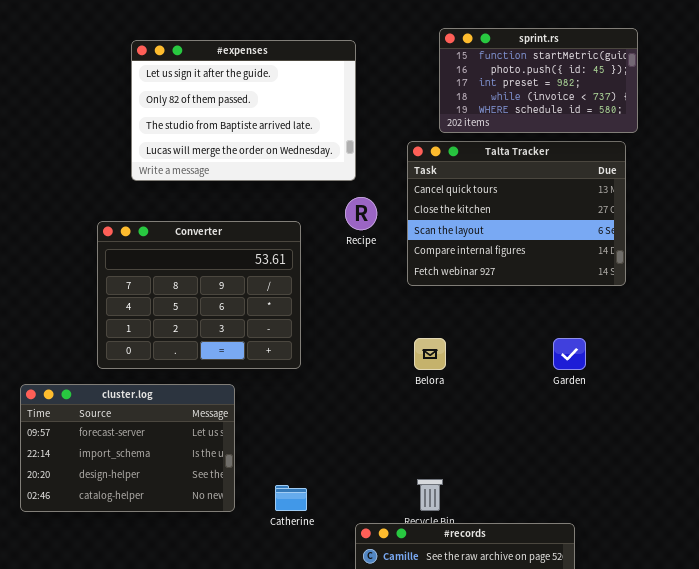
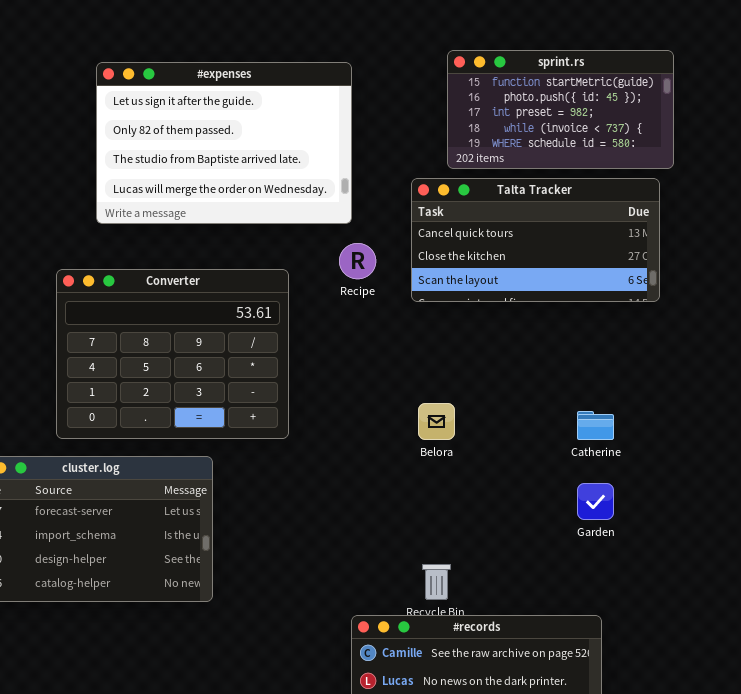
Talta Tracker: [407,141,626,286] -> [411,178,660,302], resized
Garden: [553,338,586,370] -> [577,483,614,520], moved
Catherine: [275,485,307,511] -> [577,411,614,440], moved

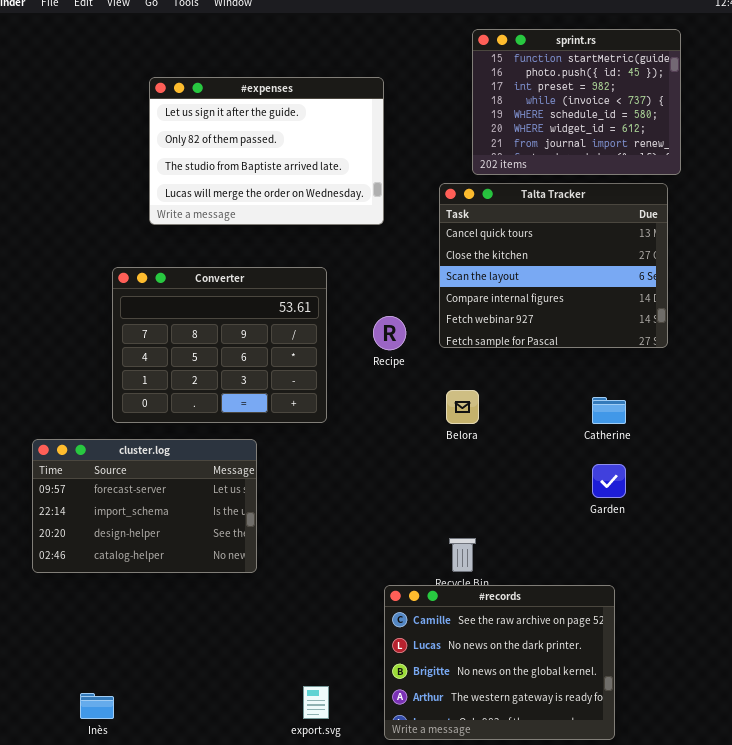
sprint.rs: [447,50,674,169] -> [472,29,681,175], resized
Talta Tracker: [411,178,660,302] -> [439,183,668,348], resized
Recipe: [339,243,376,279] -> [373,316,406,350], moved

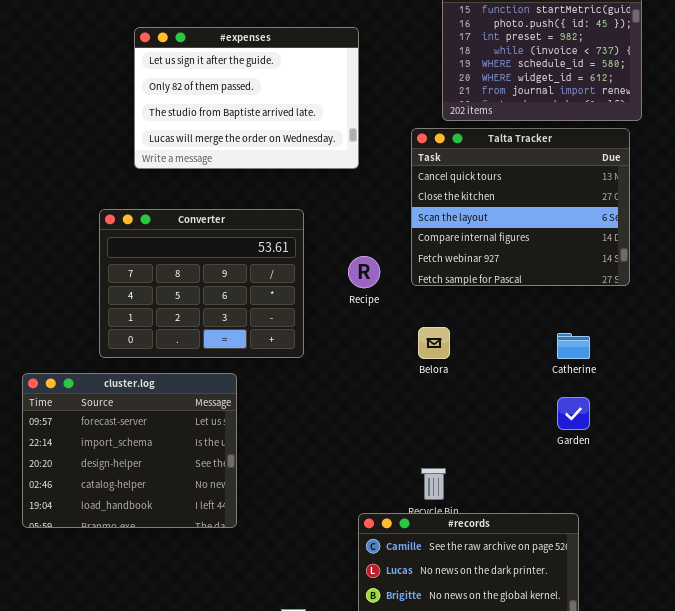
cluster.log: [32,439,257,573] -> [22,373,237,528], resized

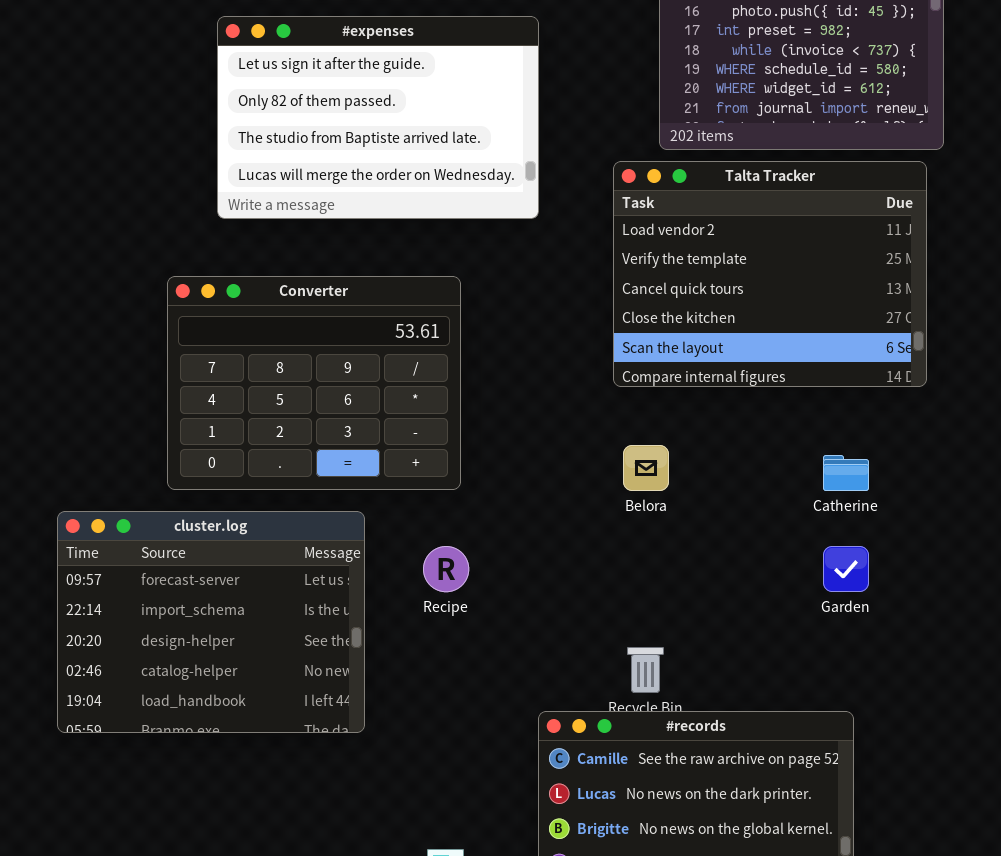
Talta Tracker: [411,128,630,286] -> [613,161,927,387], scrolled up 2 rows
Recipe: [348,256,380,288] -> [423,546,469,592], moved

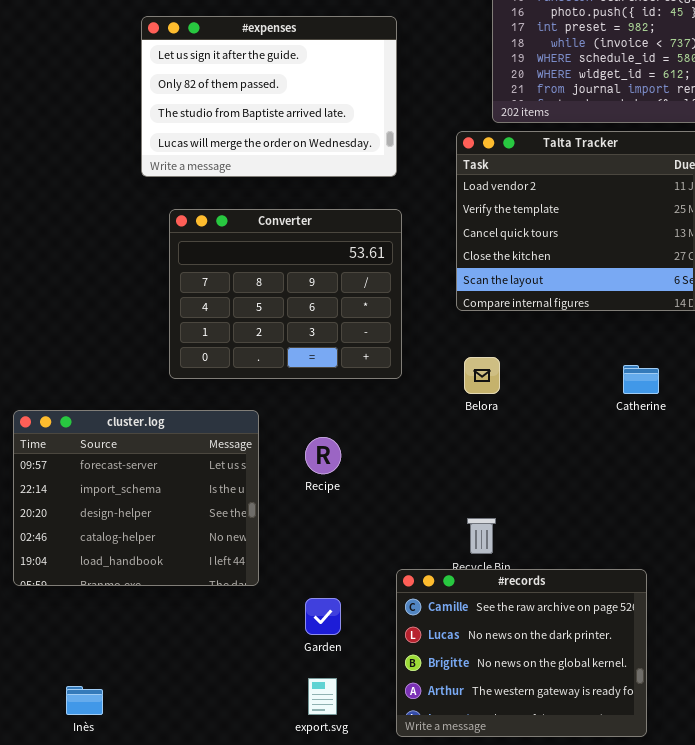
Converter: [167,276,461,490] -> [169,209,402,379], moved
Garden: [823,546,869,592] -> [305,598,341,635], moved

